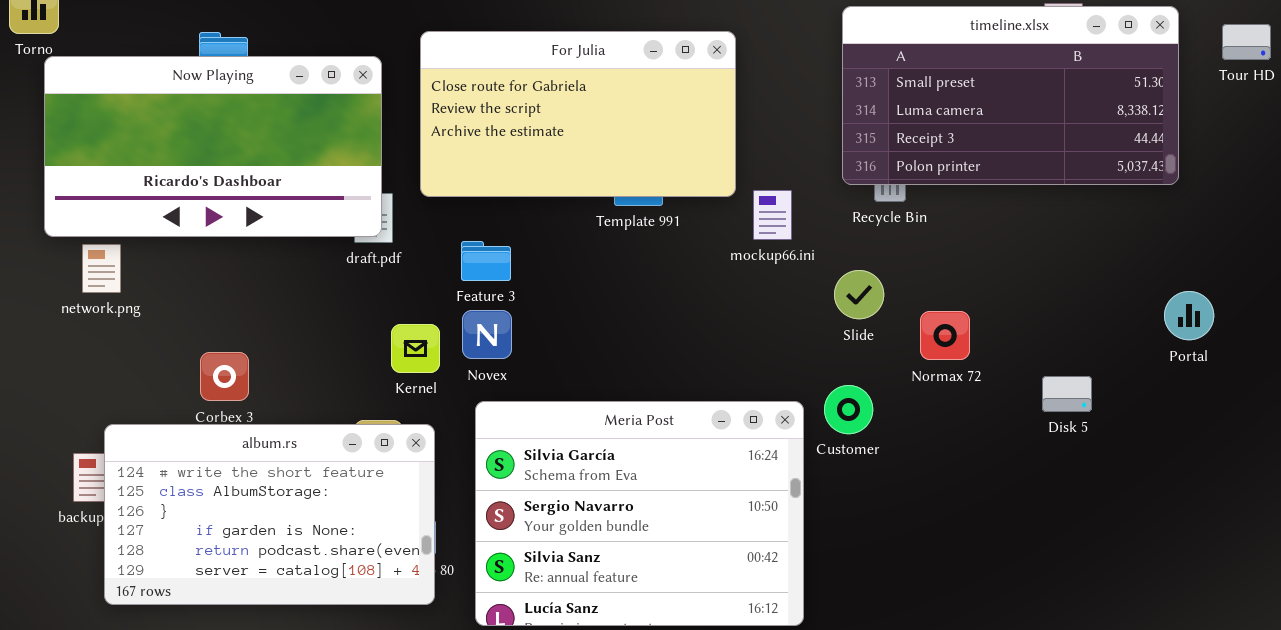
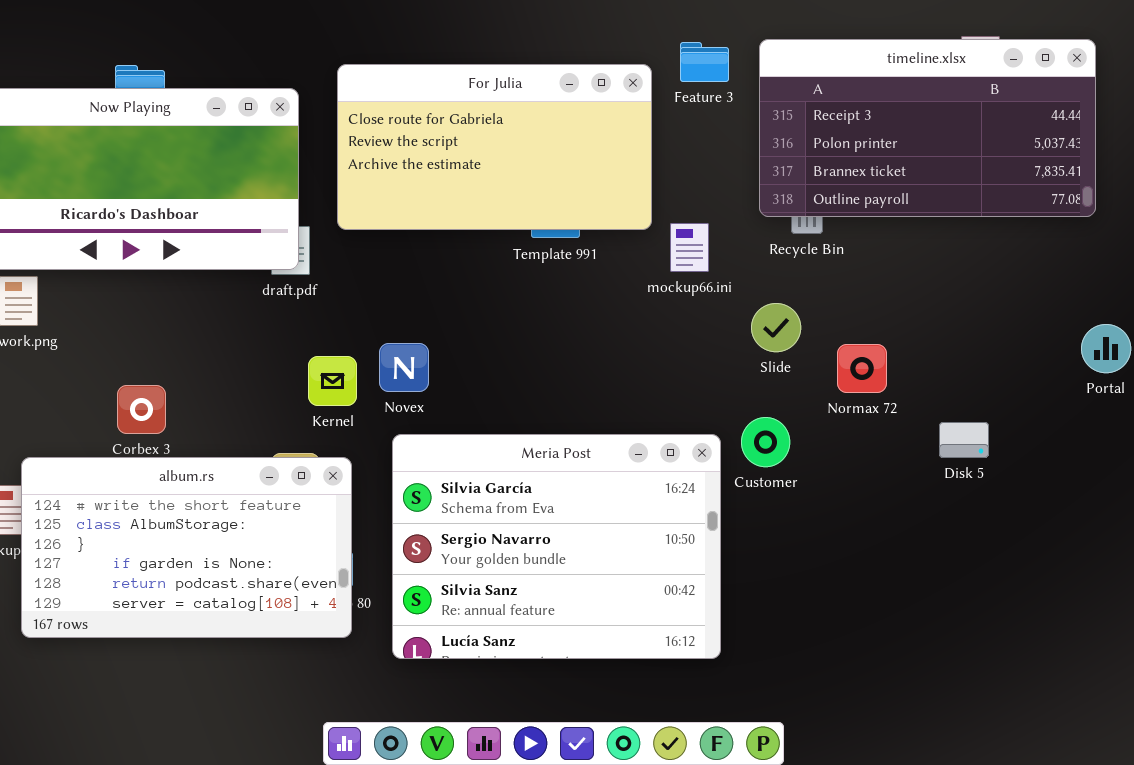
timeline.xlsx: [842,6,1179,185] -> [759,39,1096,217], scrolled down 2 rows
Feature 3: [461,241,511,281] -> [680,42,729,82], moved
Disk 5: [1042,376,1092,412] -> [939,422,989,458], moved

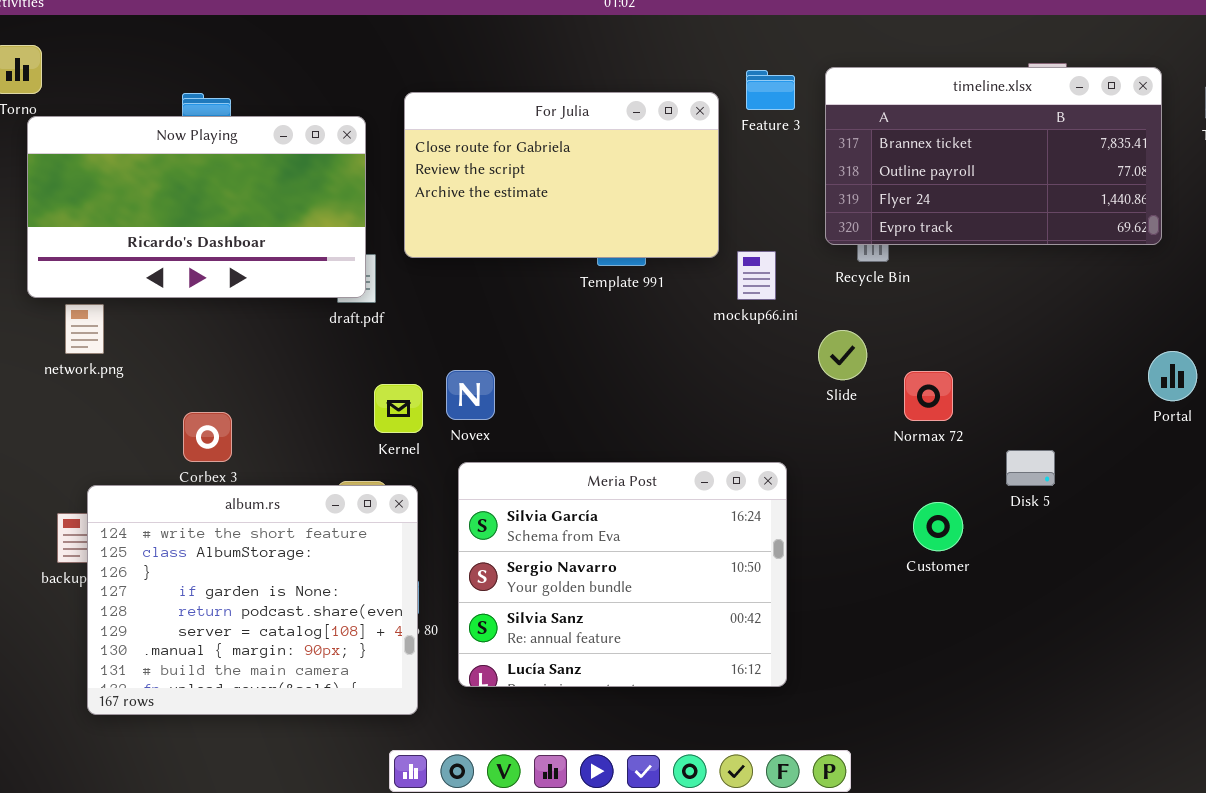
timeline.xlsx: [759,39,1096,217] -> [825,67,1162,245], scrolled down 2 rows
Customer: [741,417,790,467] -> [913,502,963,551], moved
album.rs: [21,457,352,638] -> [87,485,418,715], resized

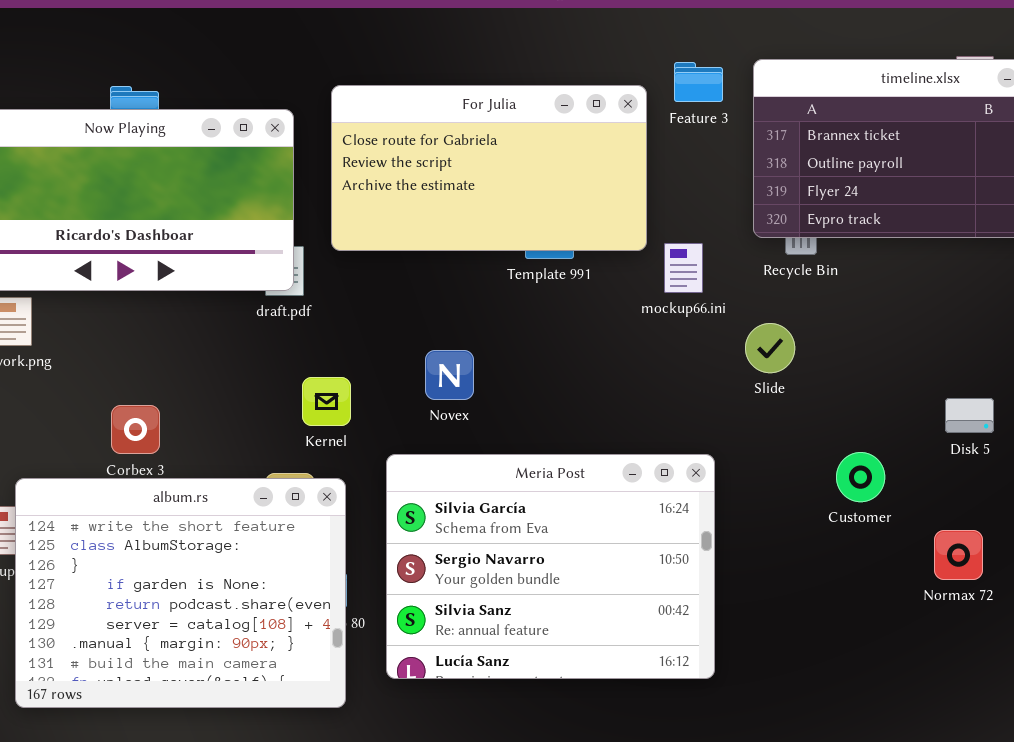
Novex: [446,370,495,420] -> [425,350,474,400], moved
Normax 72: [904,371,953,421] -> [934,530,983,580], moved
Disk 5: [1006,450,1055,486] -> [945,398,994,433], moved
Customer: [913,502,963,551] -> [836,452,885,502], moved

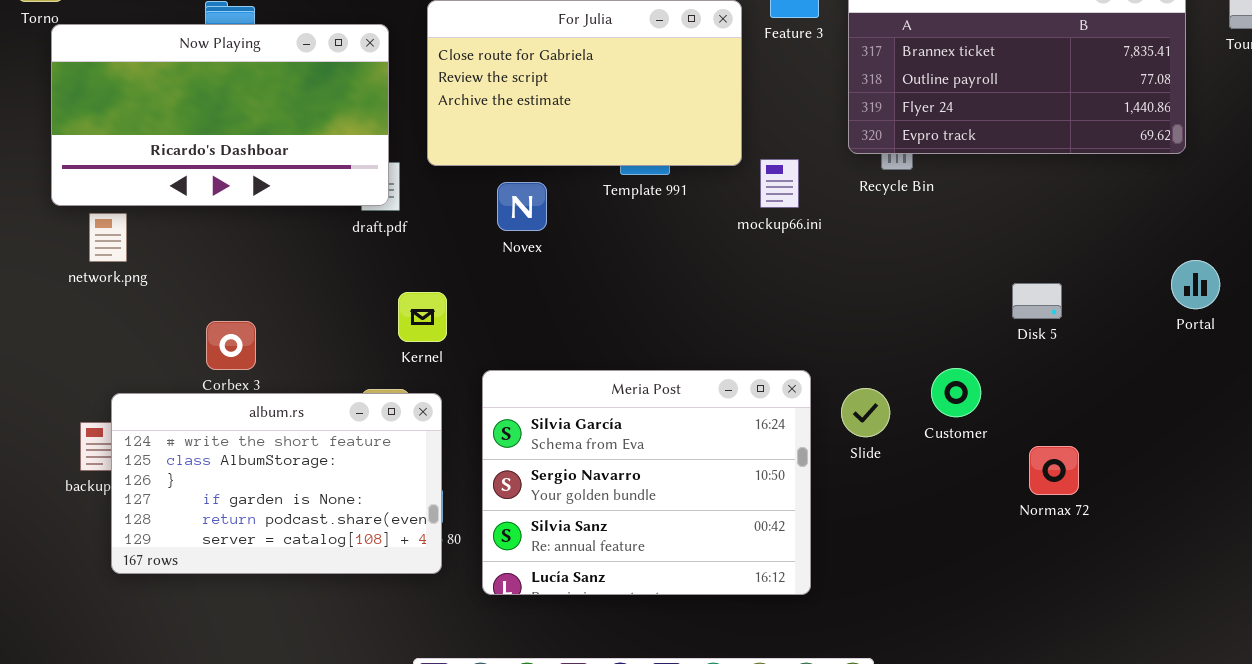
Slide: [745,323,795,373] -> [841,388,890,437], moved
Novex: [425,350,474,400] -> [497,182,547,231], moved
Disk 5: [945,398,994,433] -> [1012,283,1062,319], moved
album.rs: [15,478,346,708] -> [111,393,442,574], resized

